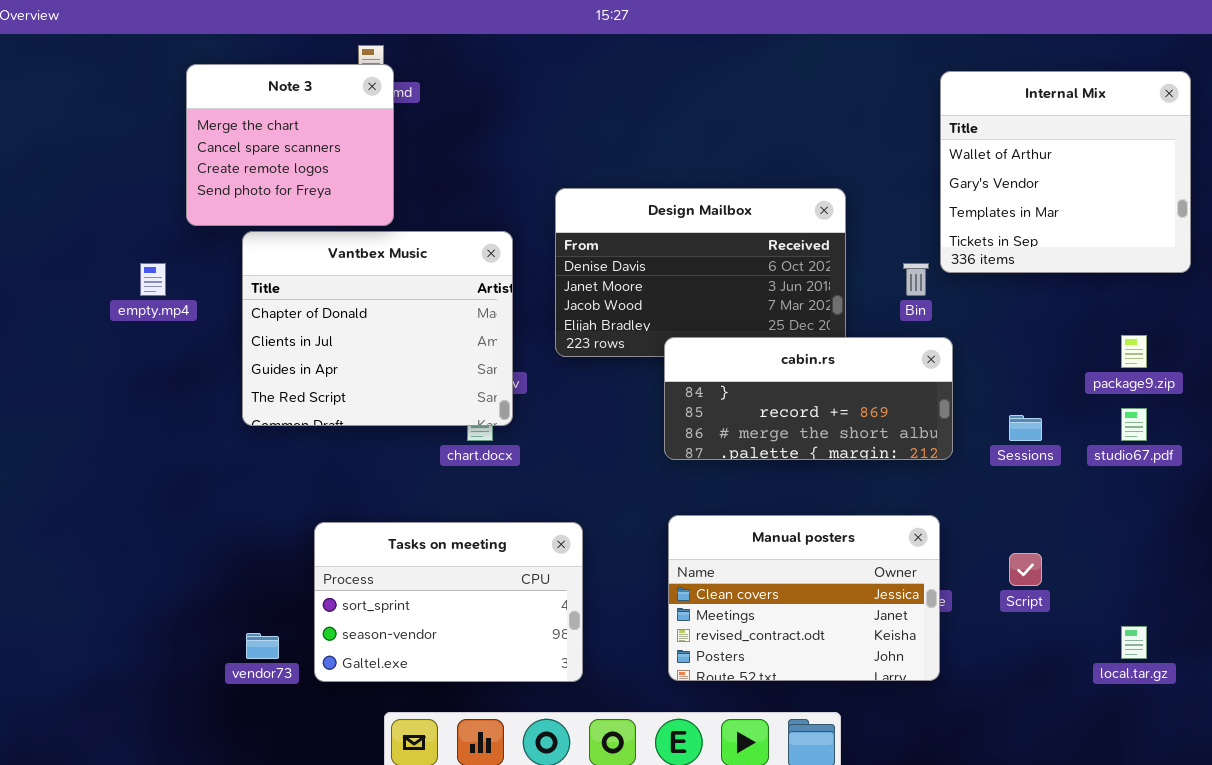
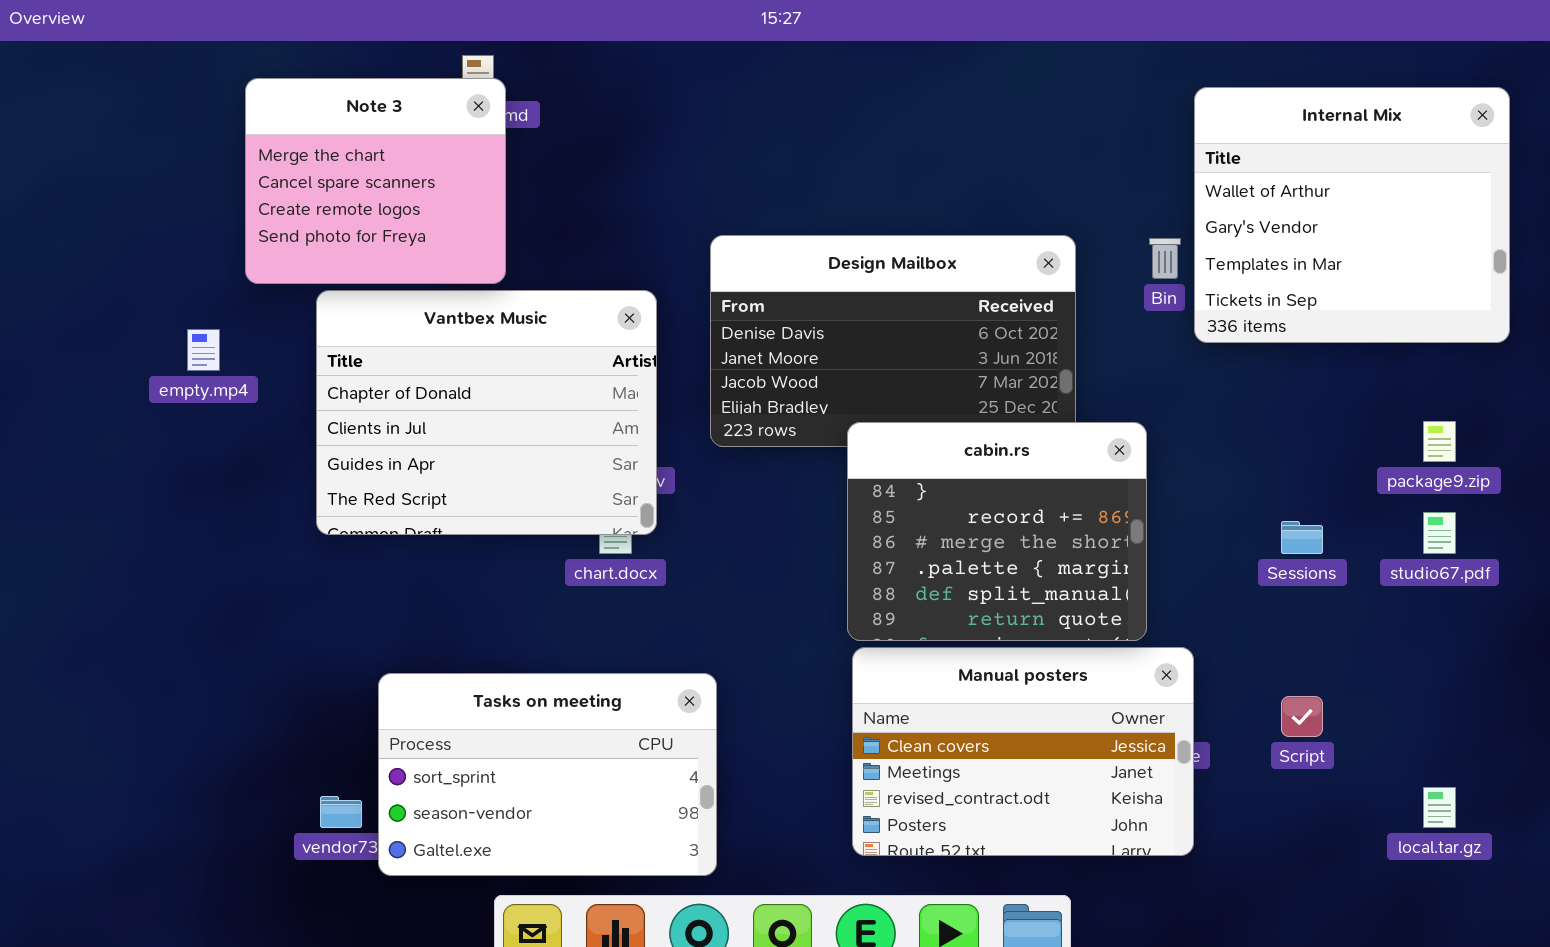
Bin: [903,263,929,296] -> [1149,238,1181,279], moved
cabin.rs: [664,337,953,460] -> [847,422,1147,641], resized
Tasks on meeting: [314,522,583,682] -> [378,673,717,876], moved

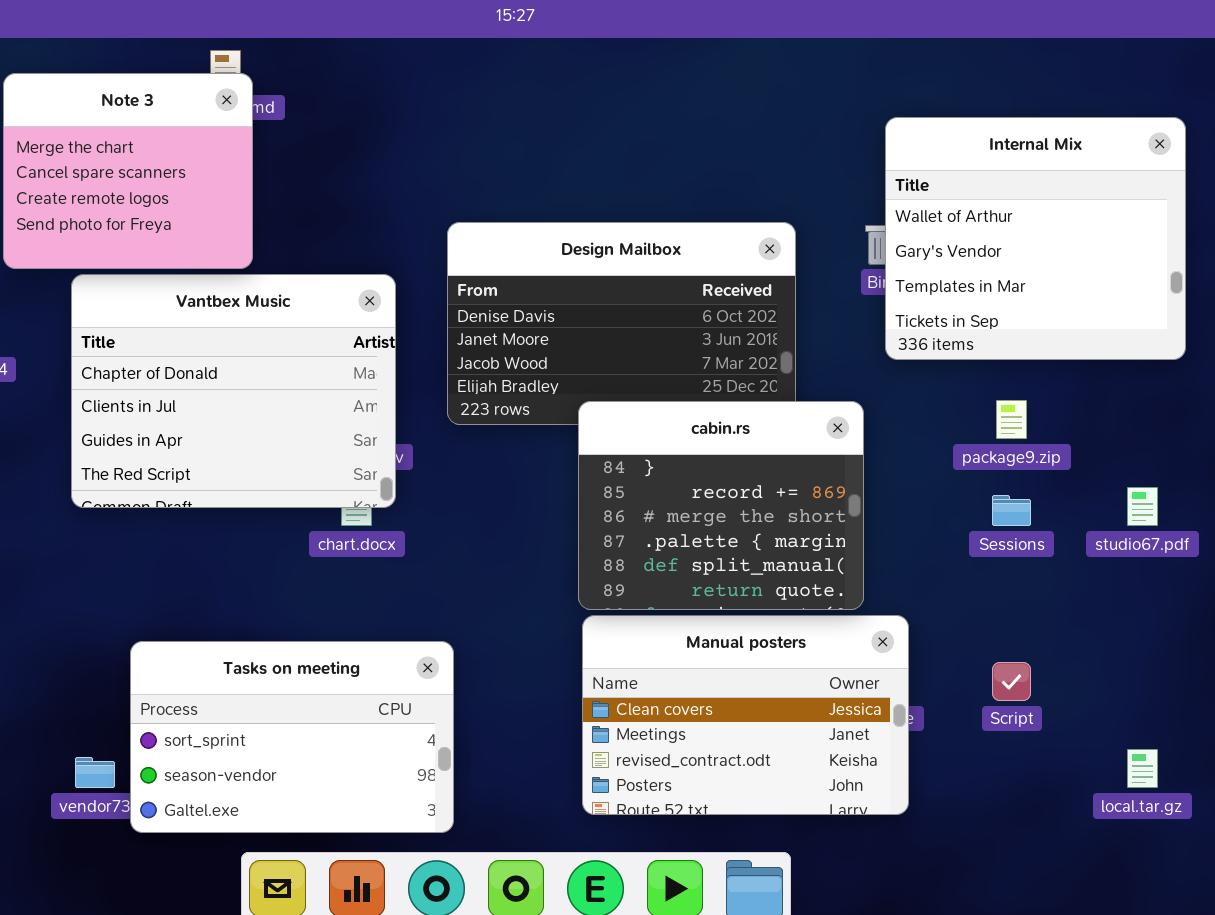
Internal Mix: [1194,87,1510,343] -> [885,117,1186,360], moved
package9.zip: [1423,421,1456,462] -> [996,400,1027,439], moved

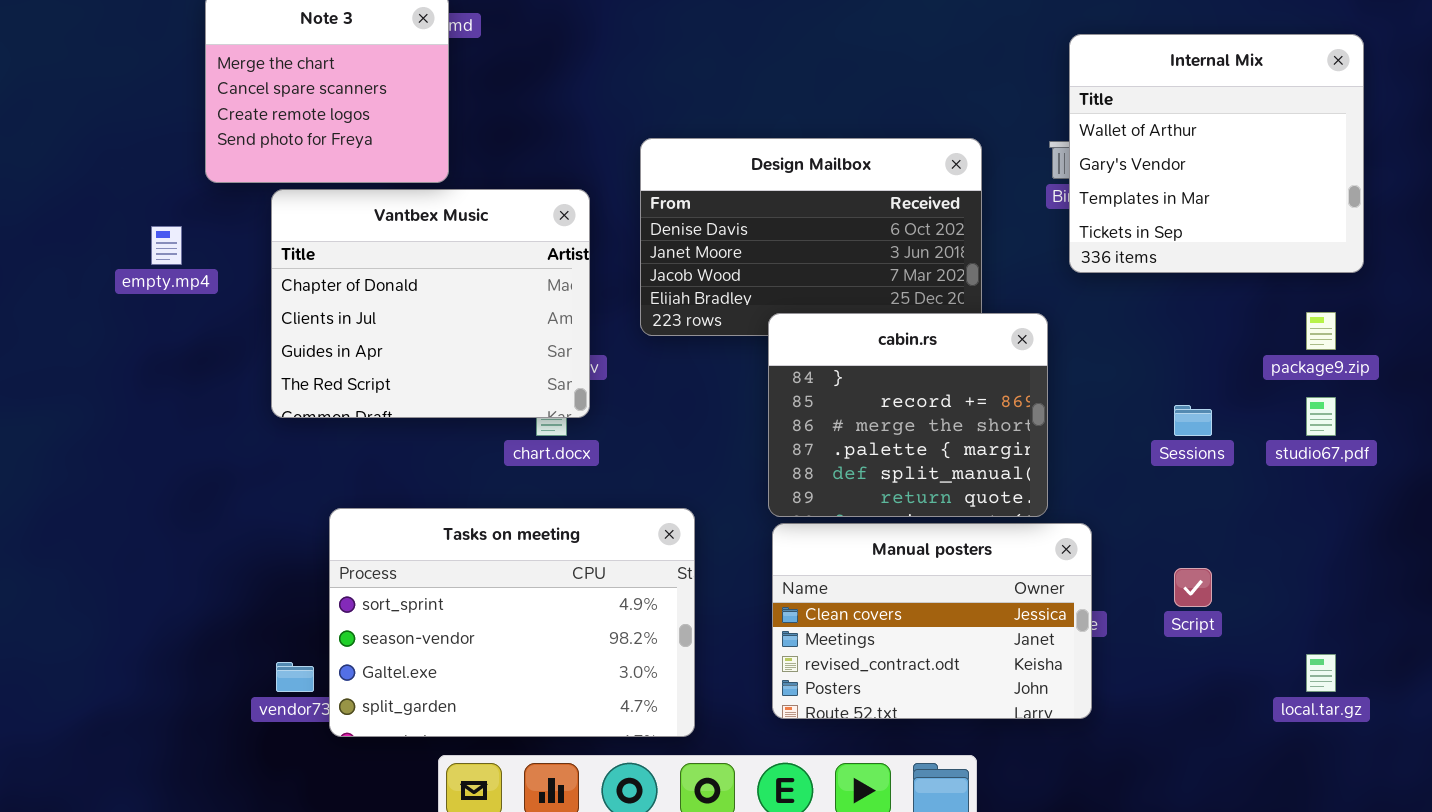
package9.zip: [996,400,1027,439] -> [1306,312,1336,350], moved
Tasks on meeting: [130,641,454,833] -> [329,508,695,737], resized

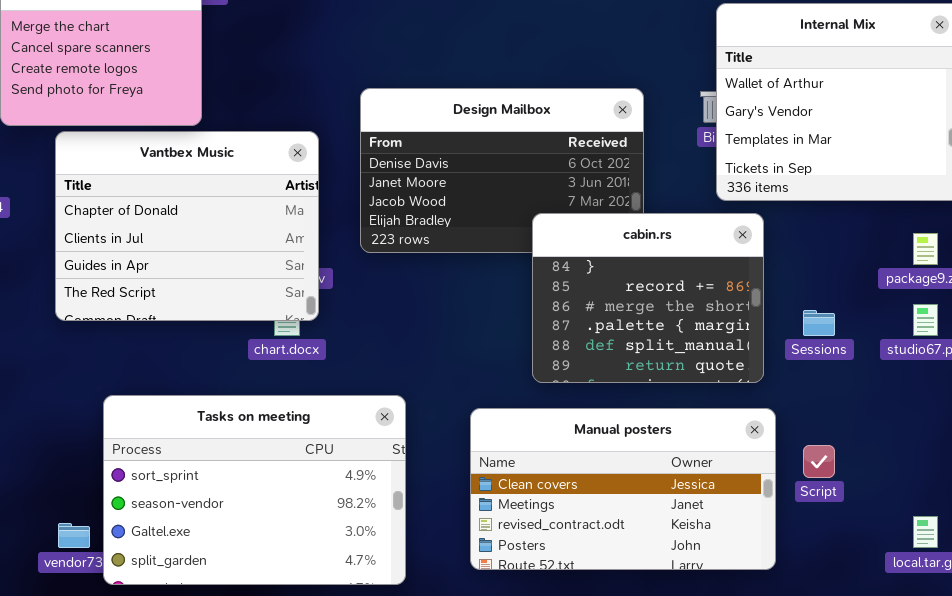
cabin.rs: [768,313,1048,517] -> [532,213,764,383], moved
Manual posters: [772,523,1092,719] -> [470,408,776,570], resized

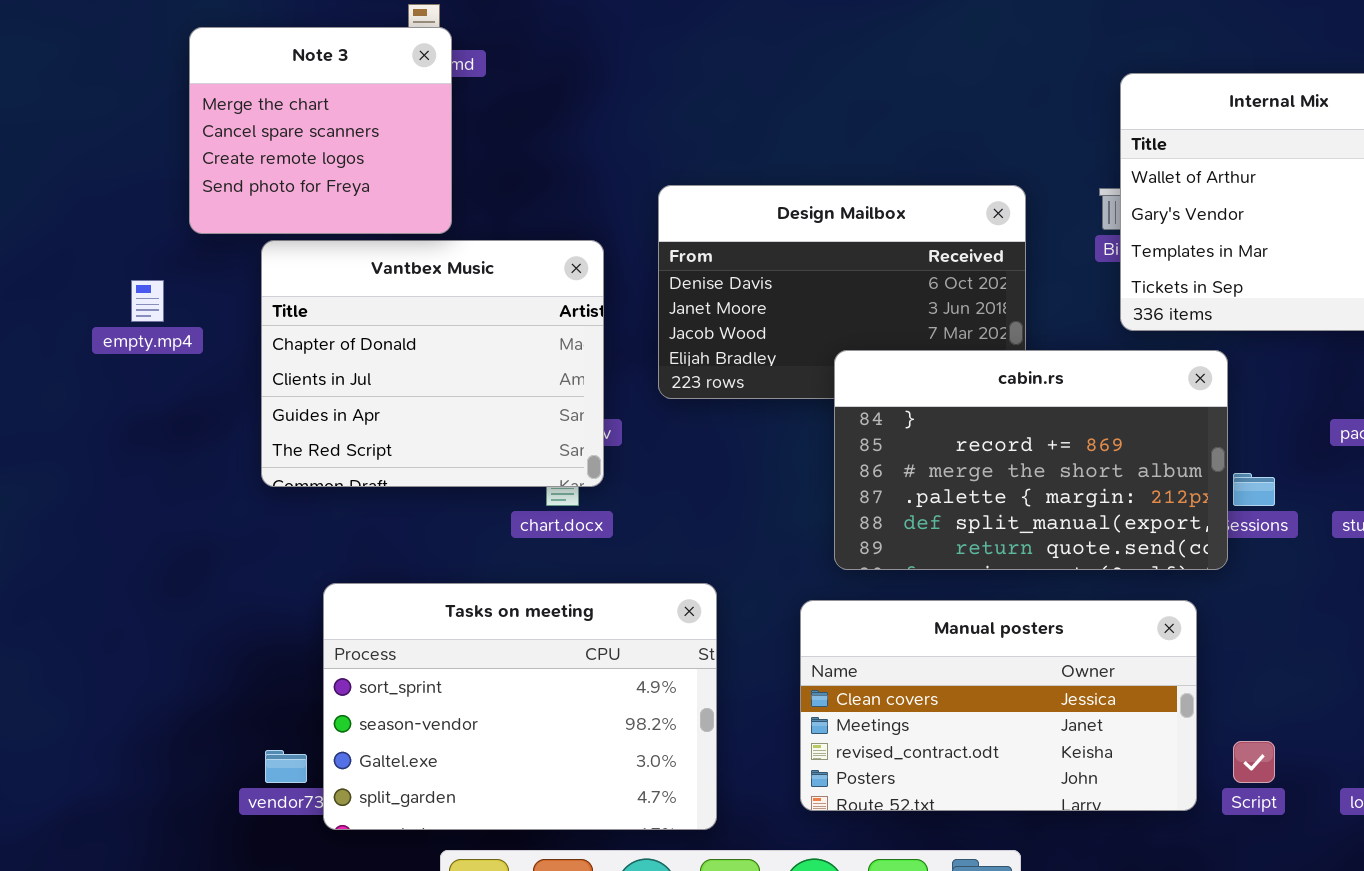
cabin.rs: [532,213,764,383] -> [834,350,1228,570], moved, resized
Script: [803,445,835,478] -> [1233,741,1275,783], moved

